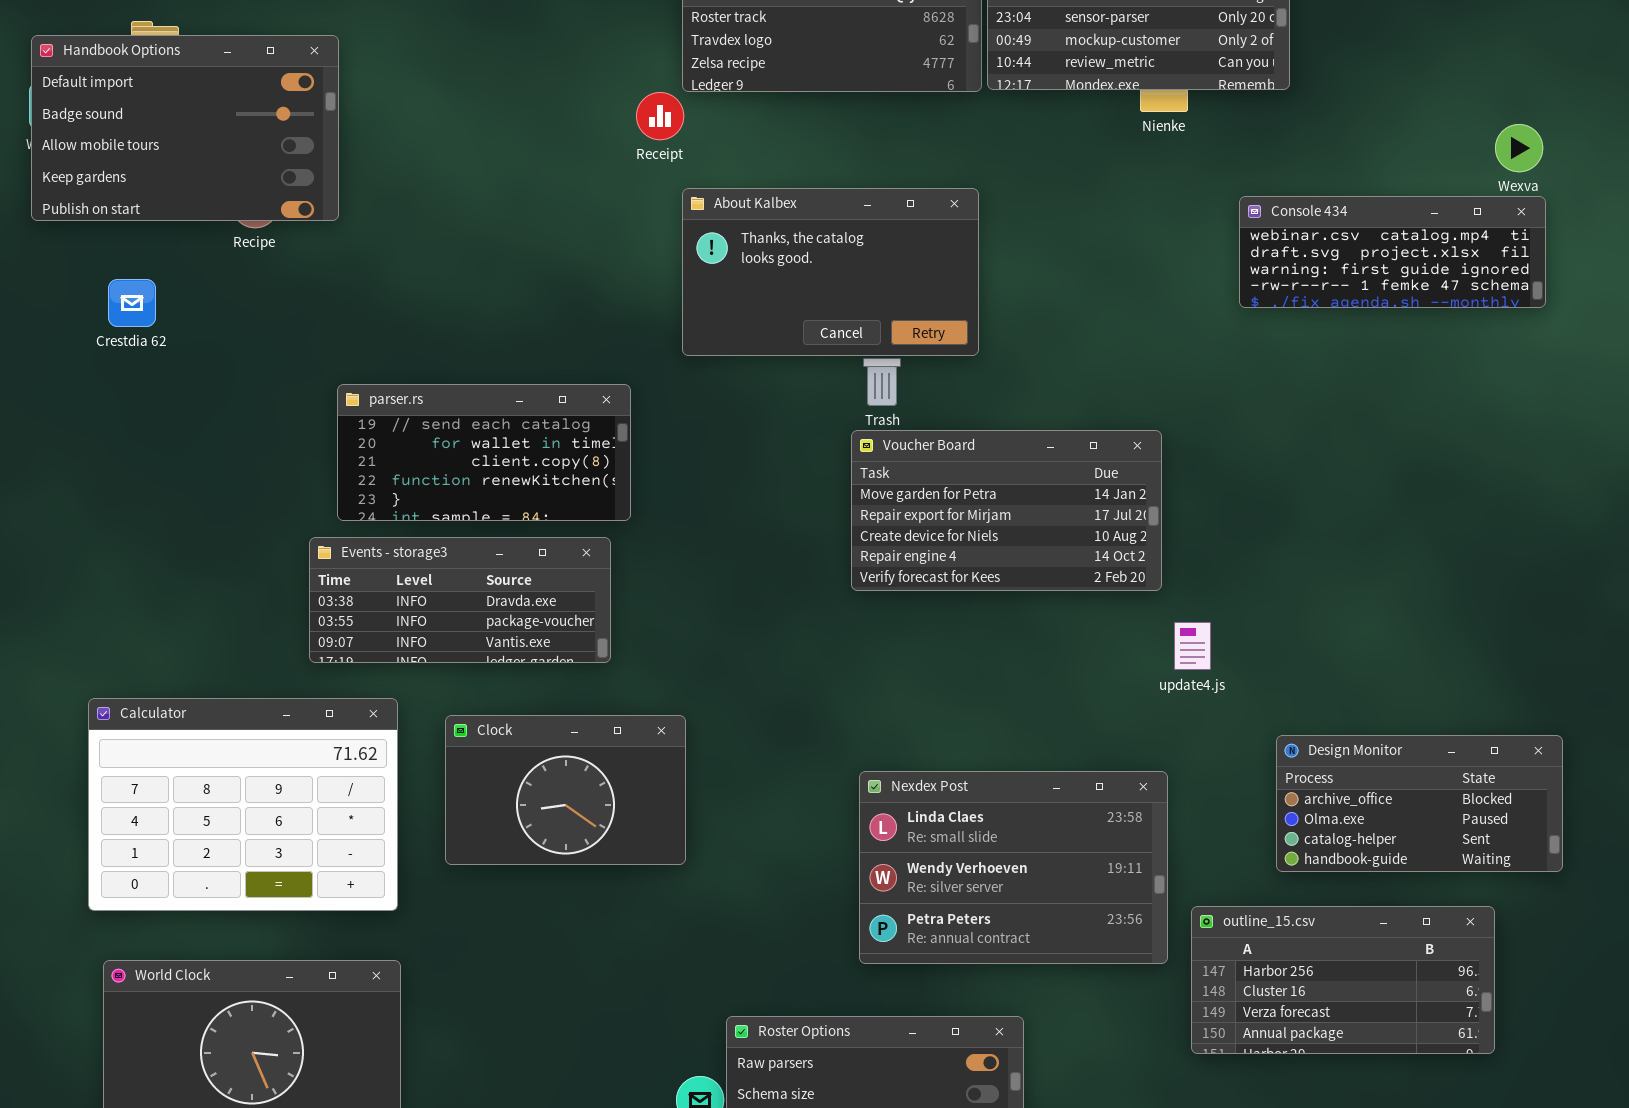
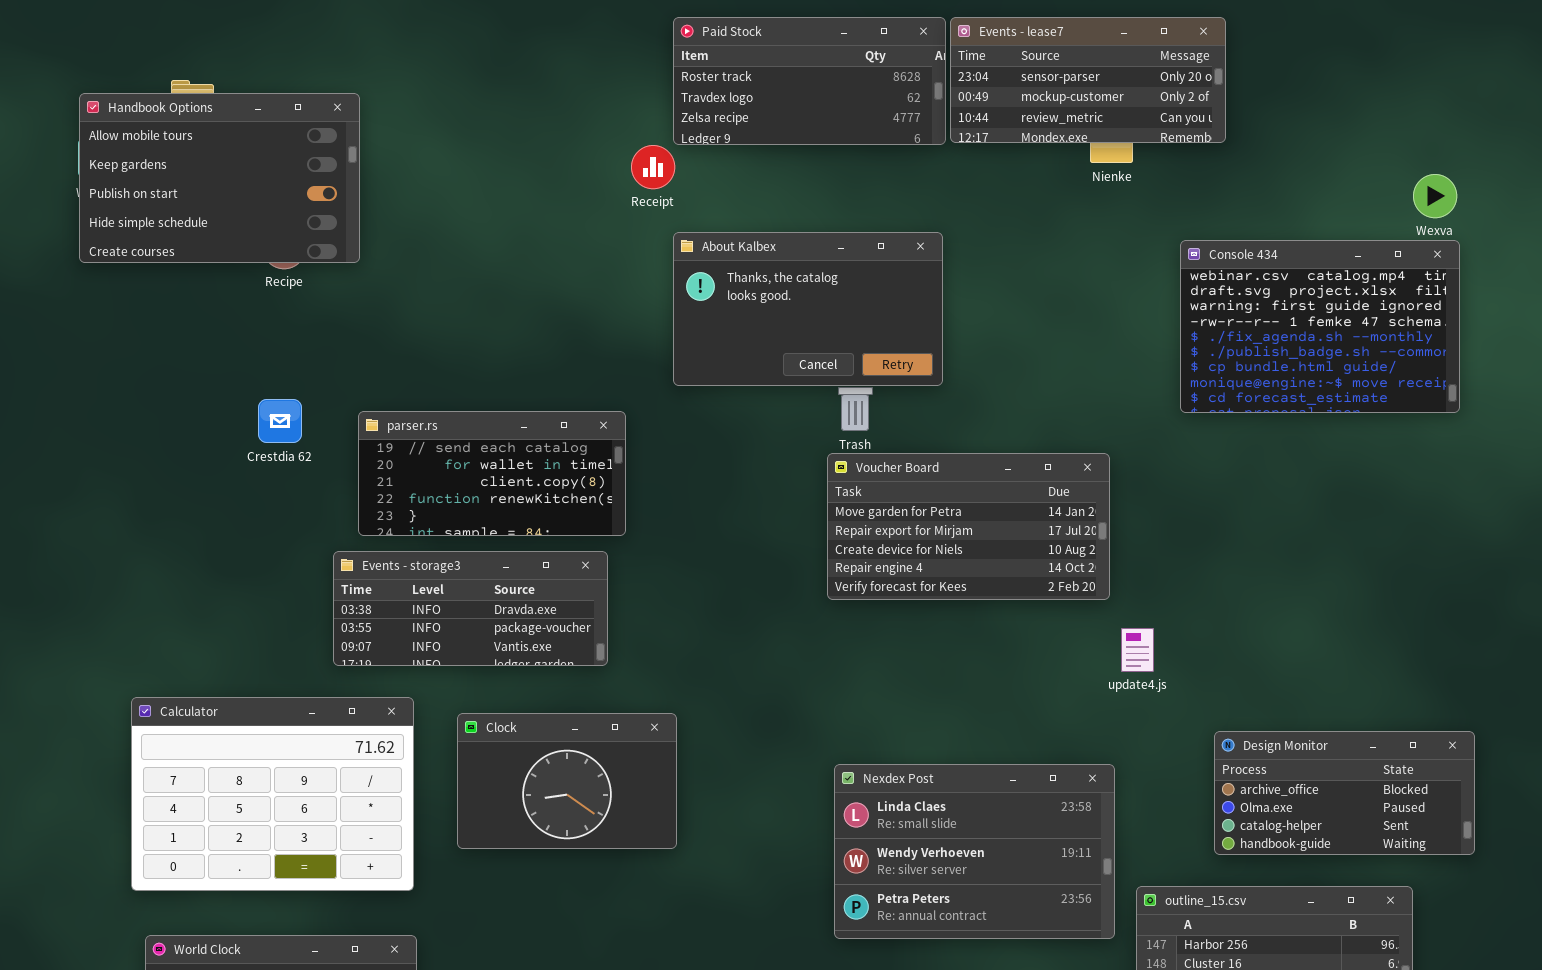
Handbook Options: [31,35,339,221] -> [79,93,360,263], scrolled down 2 rows
Console 434: [1239,196,1546,308] -> [1180,240,1460,413], resized
Crestdia 62: [108,279,156,327] -> [258,399,302,443], moved

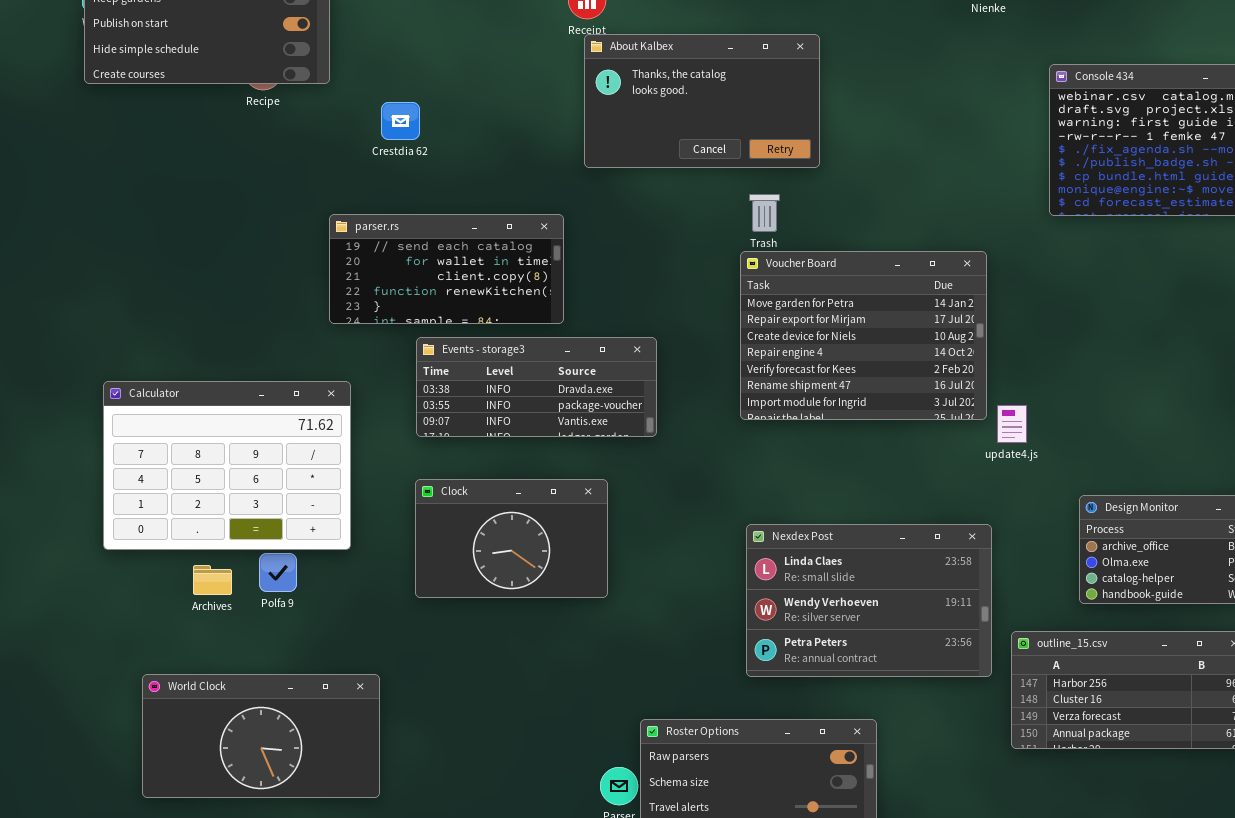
About Kalbex: [673,232,943,386] -> [584,34,820,168], moved
Crestdia 62: [258,399,302,443] -> [381,102,420,140], moved
Voucher Board: [827,453,1110,600] -> [740,251,987,420], resized
Events - storage3: [333,551,608,666] -> [416,337,657,437], moved
Calculator: [131,697,414,891] -> [103,381,351,550], moved

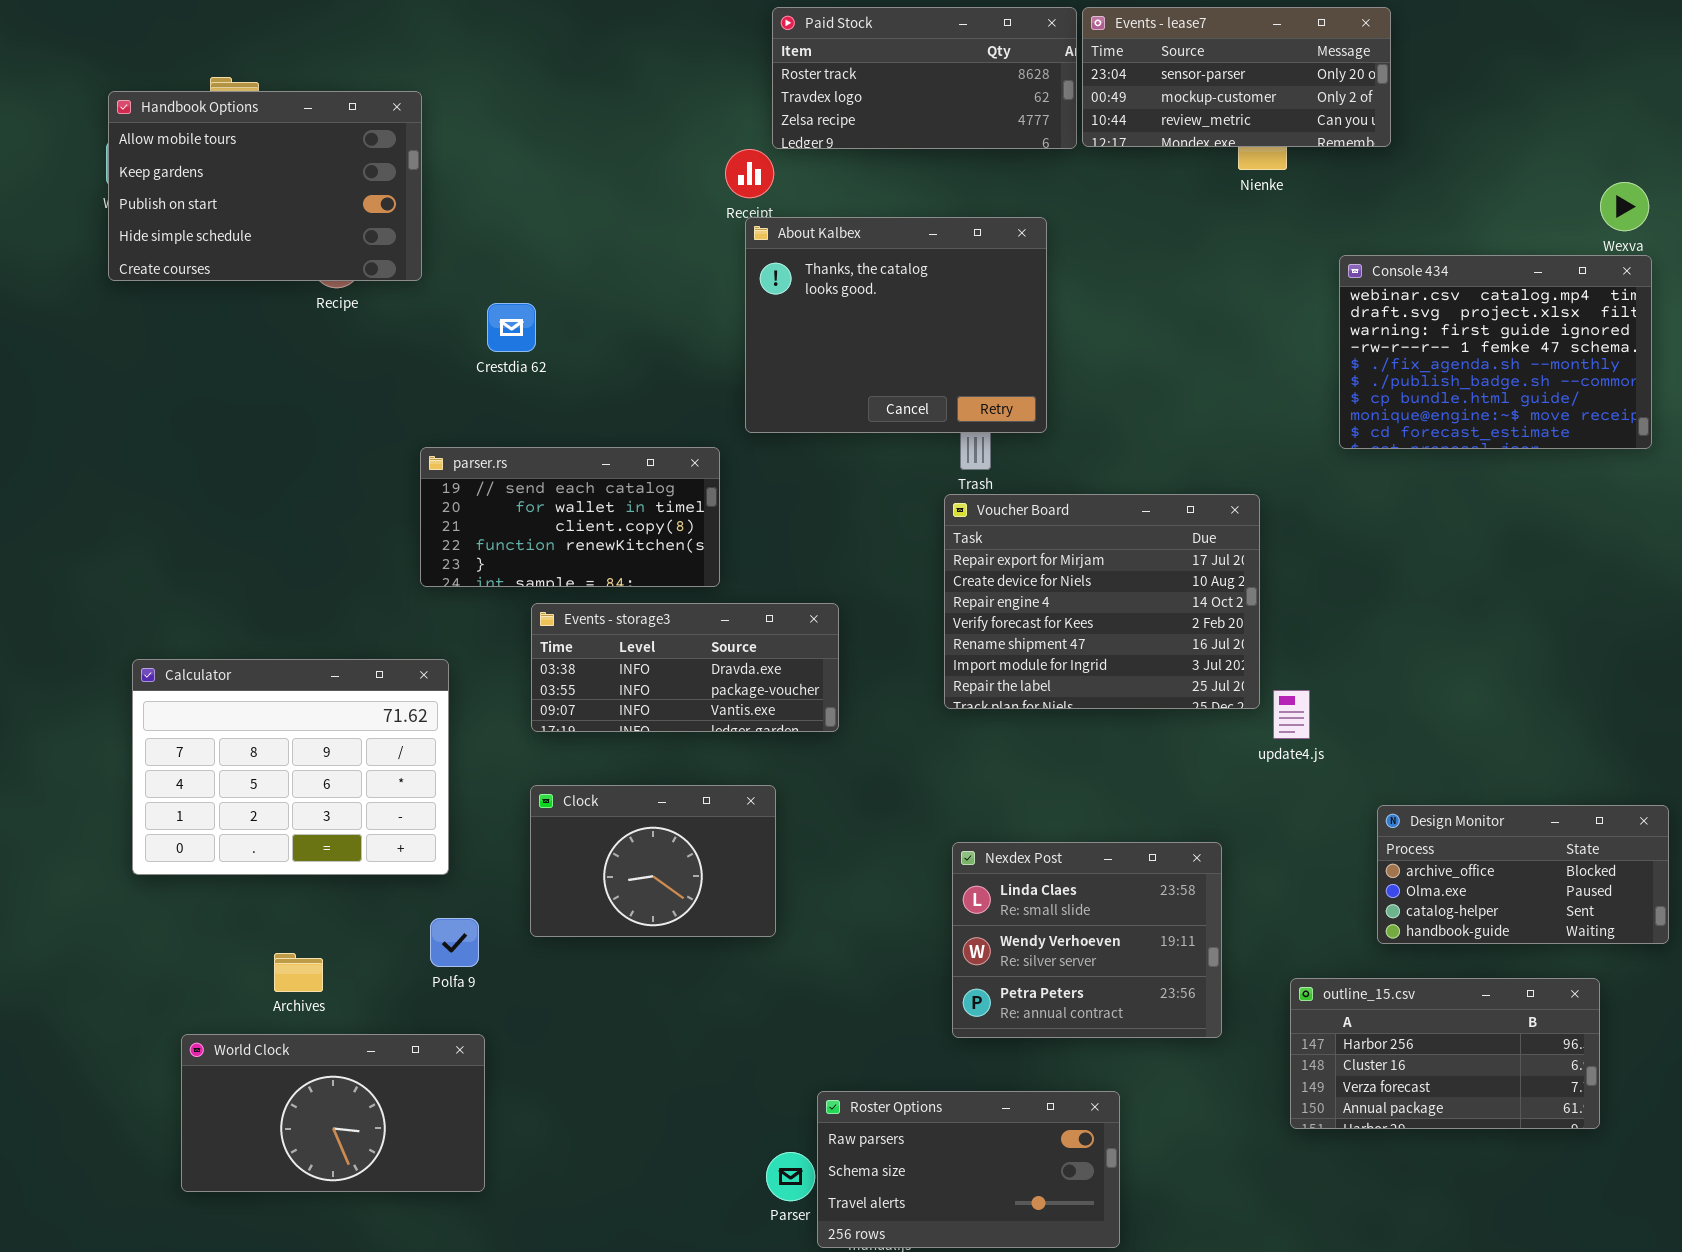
About Kalbex: [584,34,820,168] -> [745,217,1047,433], resized
Voucher Board: [740,251,987,420] -> [944,494,1260,709], scrolled down 1 row
Nexdex Post: [746,524,992,677] -> [952,842,1222,1038], resized
Polfa 9: [259,553,297,592] -> [430,918,479,967], moved
Archives: [193,565,232,595] -> [274,953,323,992], moved

